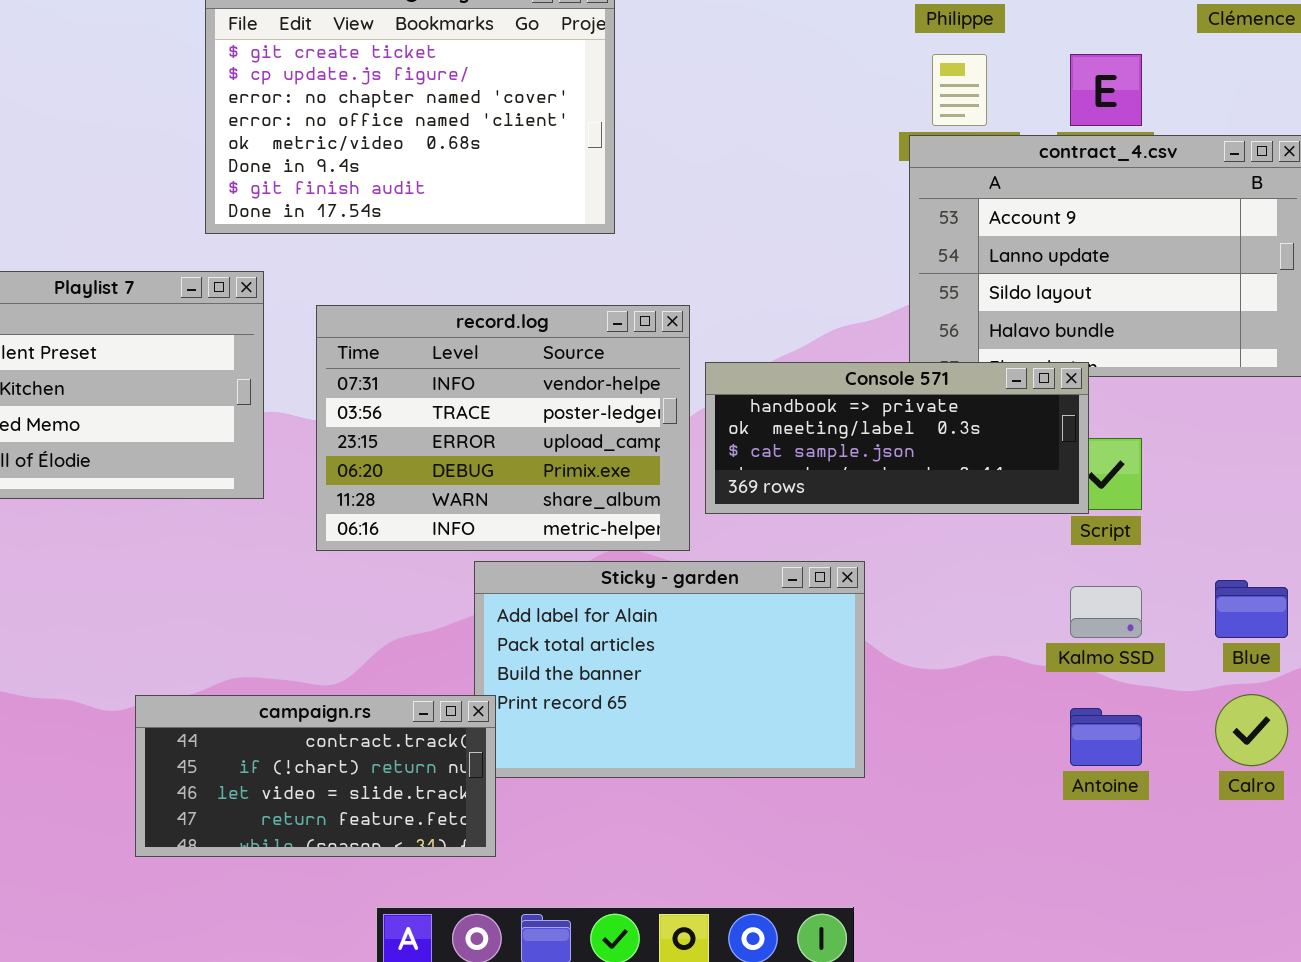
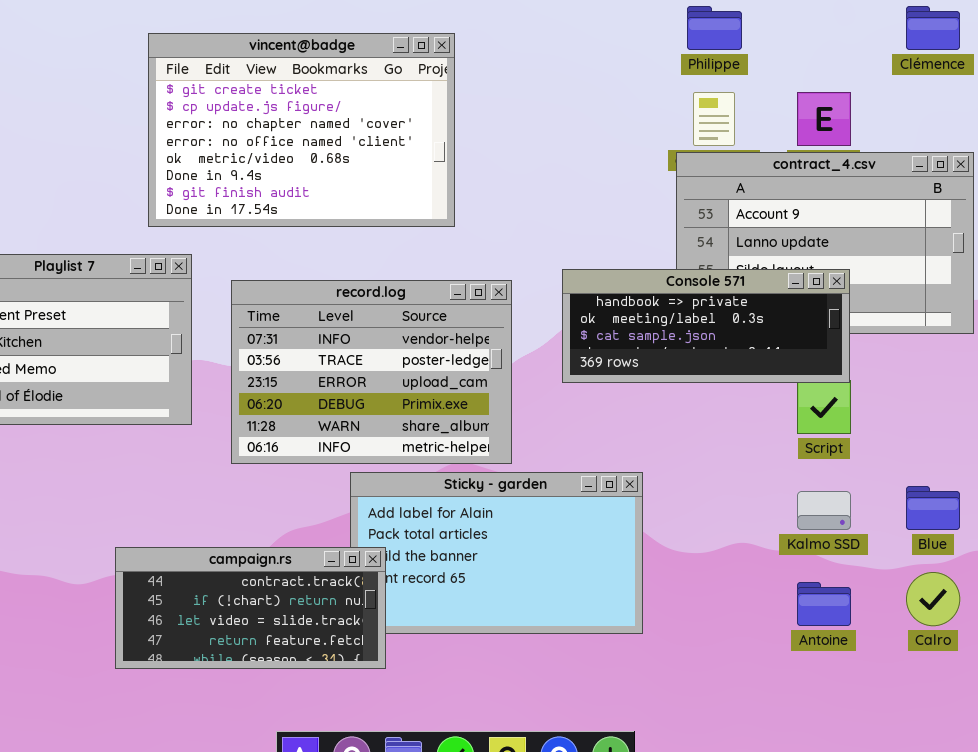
Console 571: [705,362,1089,514] -> [562,269,850,383], moved
campaign.rs: [135,695,496,857] -> [115,547,386,669], moved

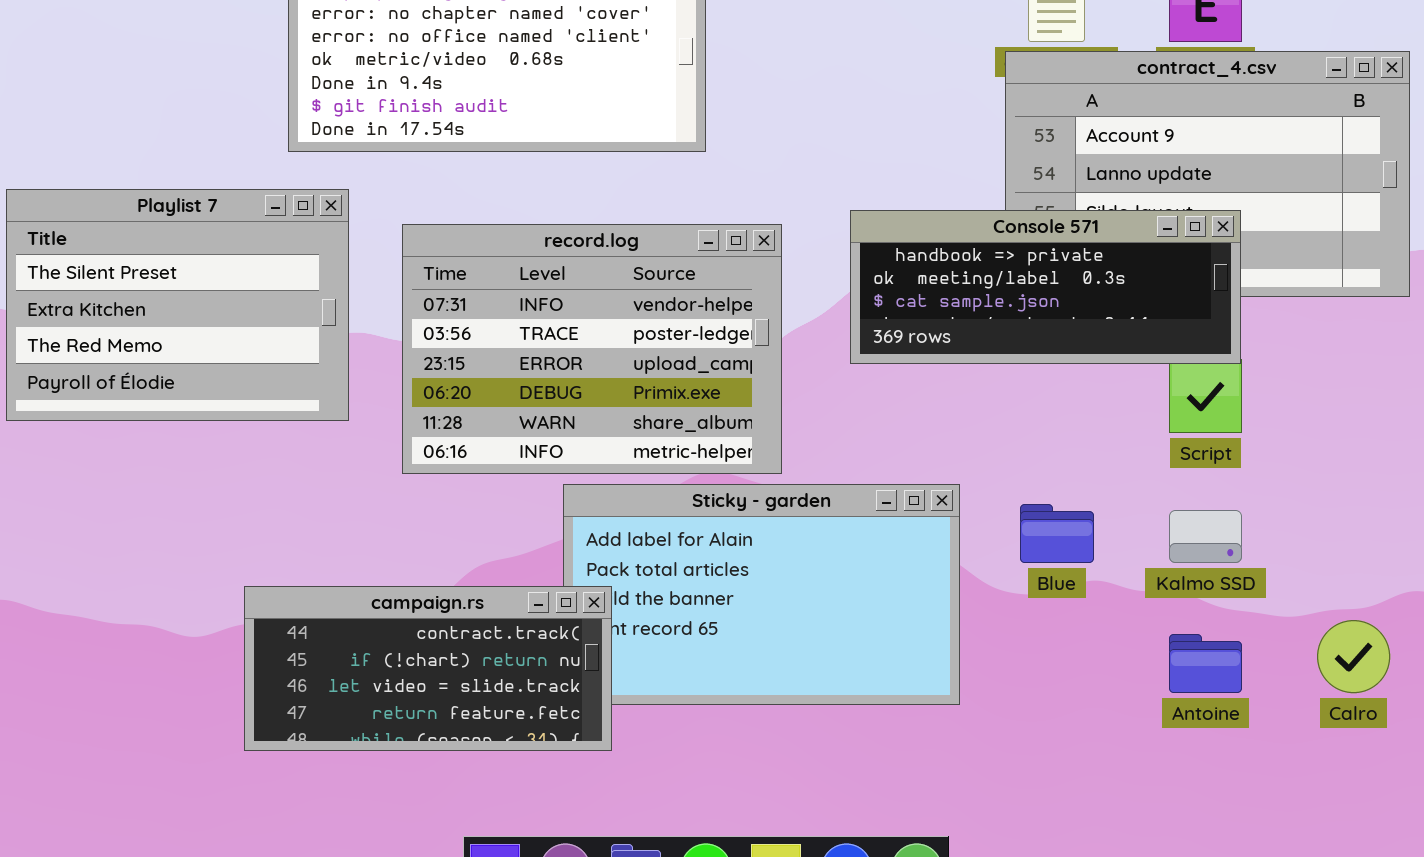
Blue: [906,486,960,530] -> [1020,504,1094,563], moved

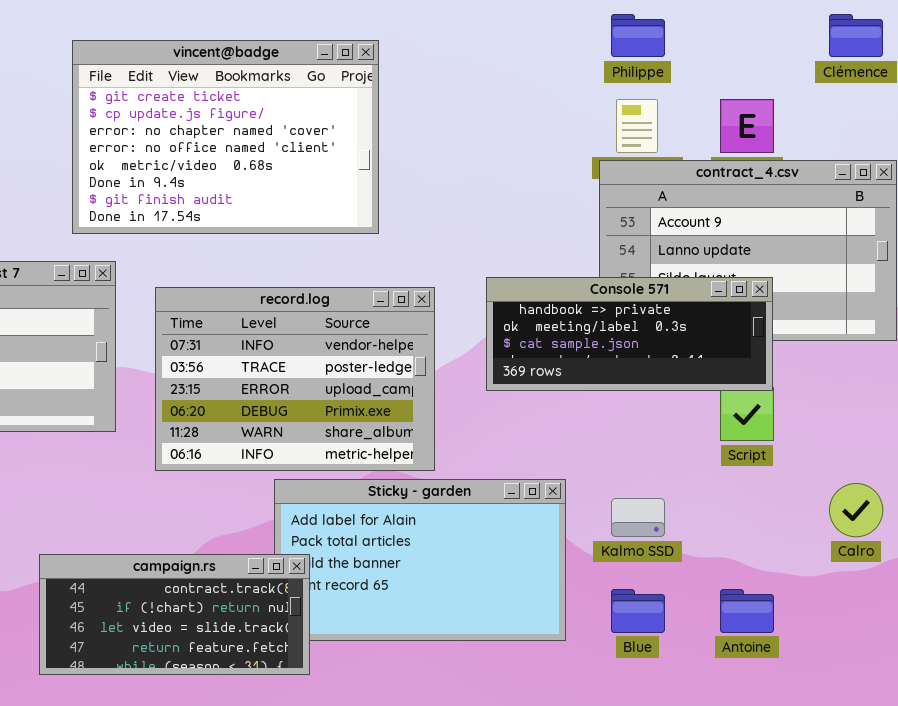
Blue: [1020,504,1094,563] -> [611,589,665,633], moved
Kalmo SSD: [1169,510,1242,563] -> [611,498,665,537], moved
Calro: [1317,620,1390,693] -> [829,483,883,537], moved

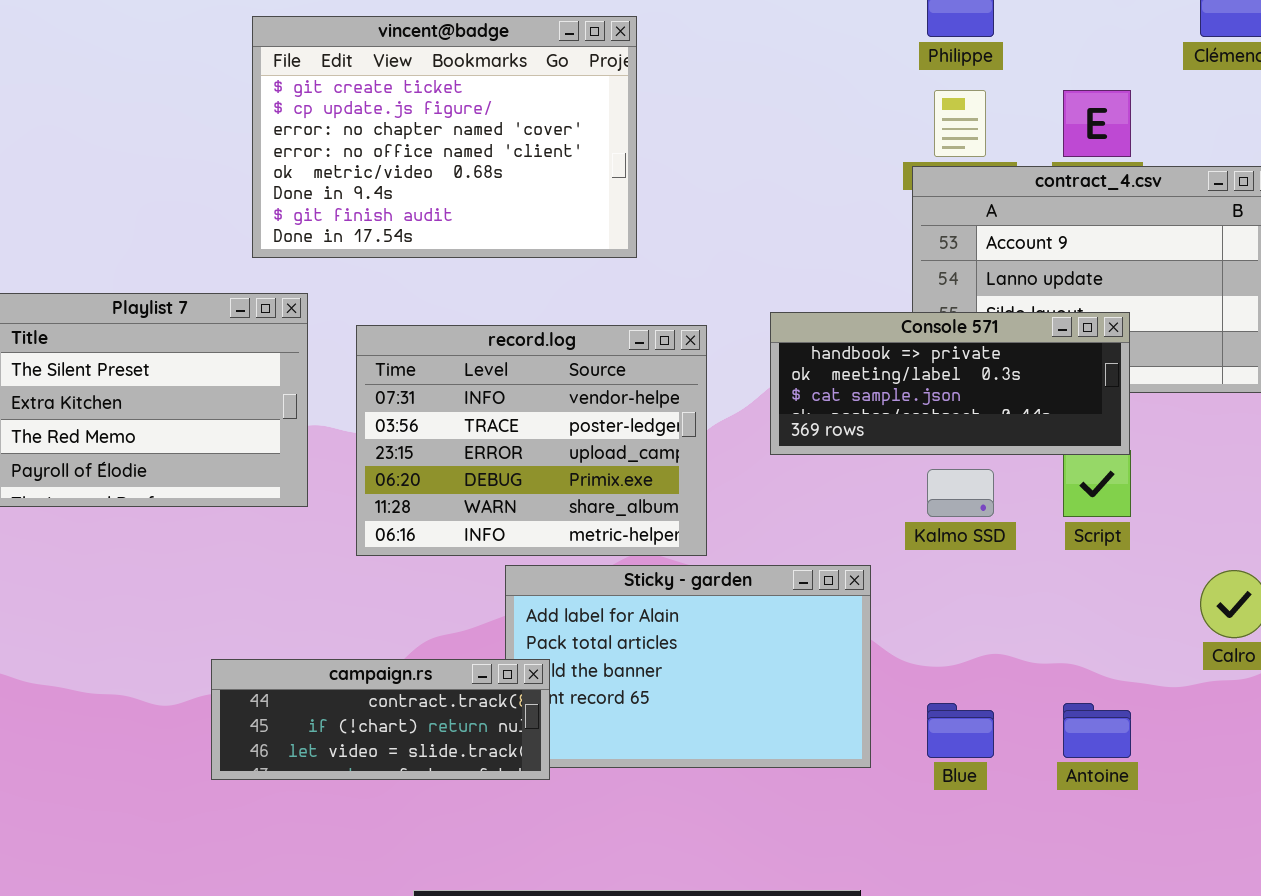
Kalmo SSD: [611,498,665,537] -> [927,469,994,517], moved
campaign.rs: [39,554,310,675] -> [211,659,550,780], resized

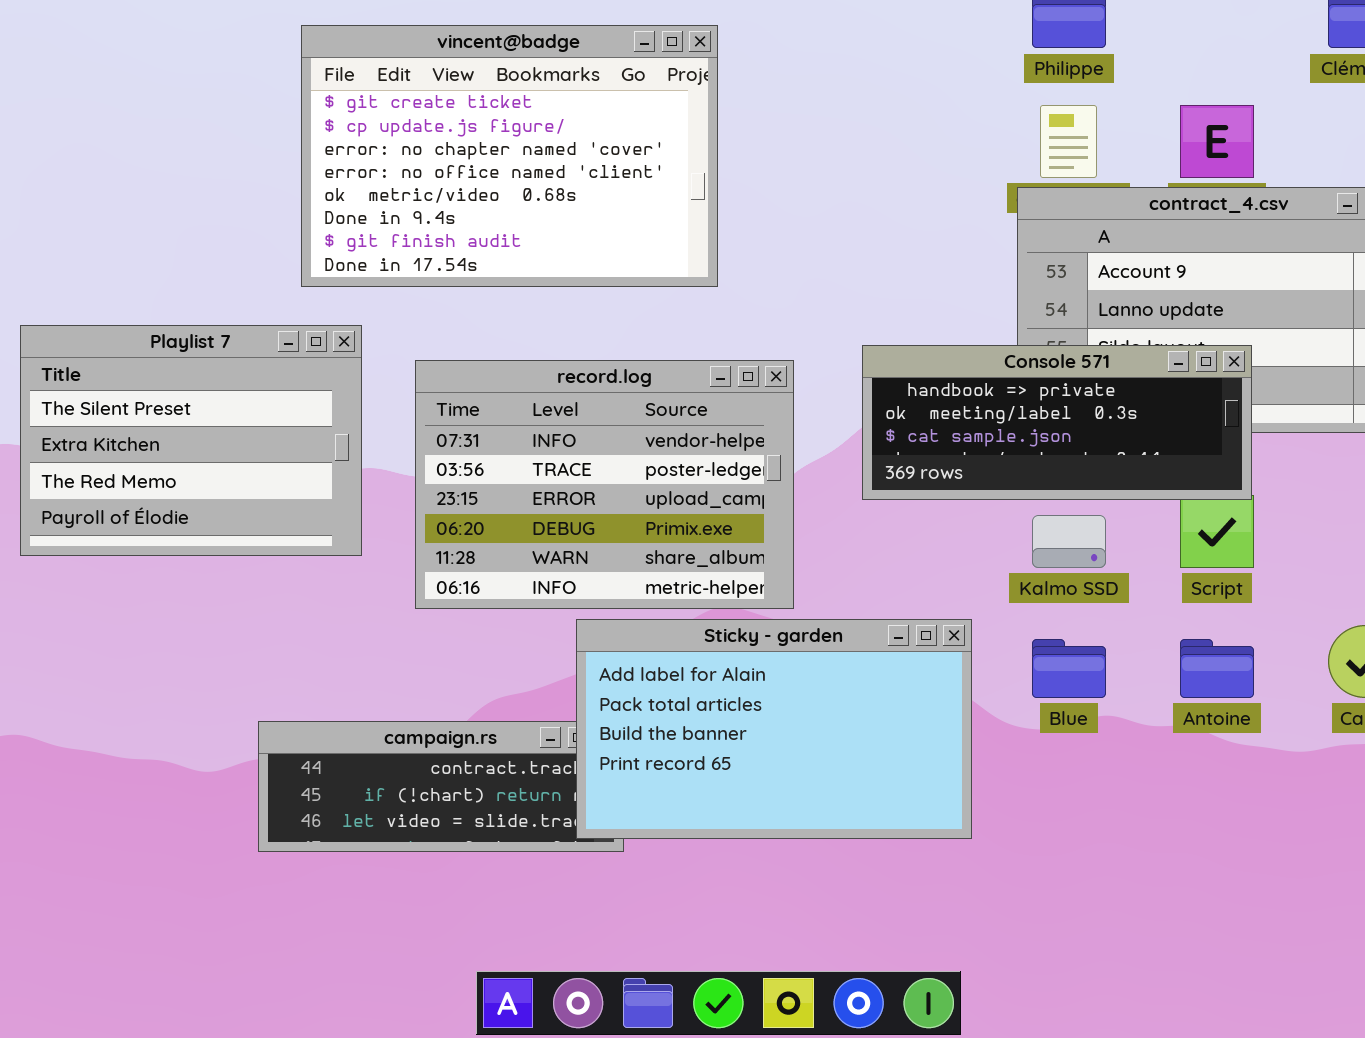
Sticky - garden: [505,565,871,768] -> [576,619,972,839], raised
Blue: [927,703,994,758] -> [1032,639,1106,698], moved
Antoine: [1063,703,1131,758] -> [1180,639,1254,698], moved

